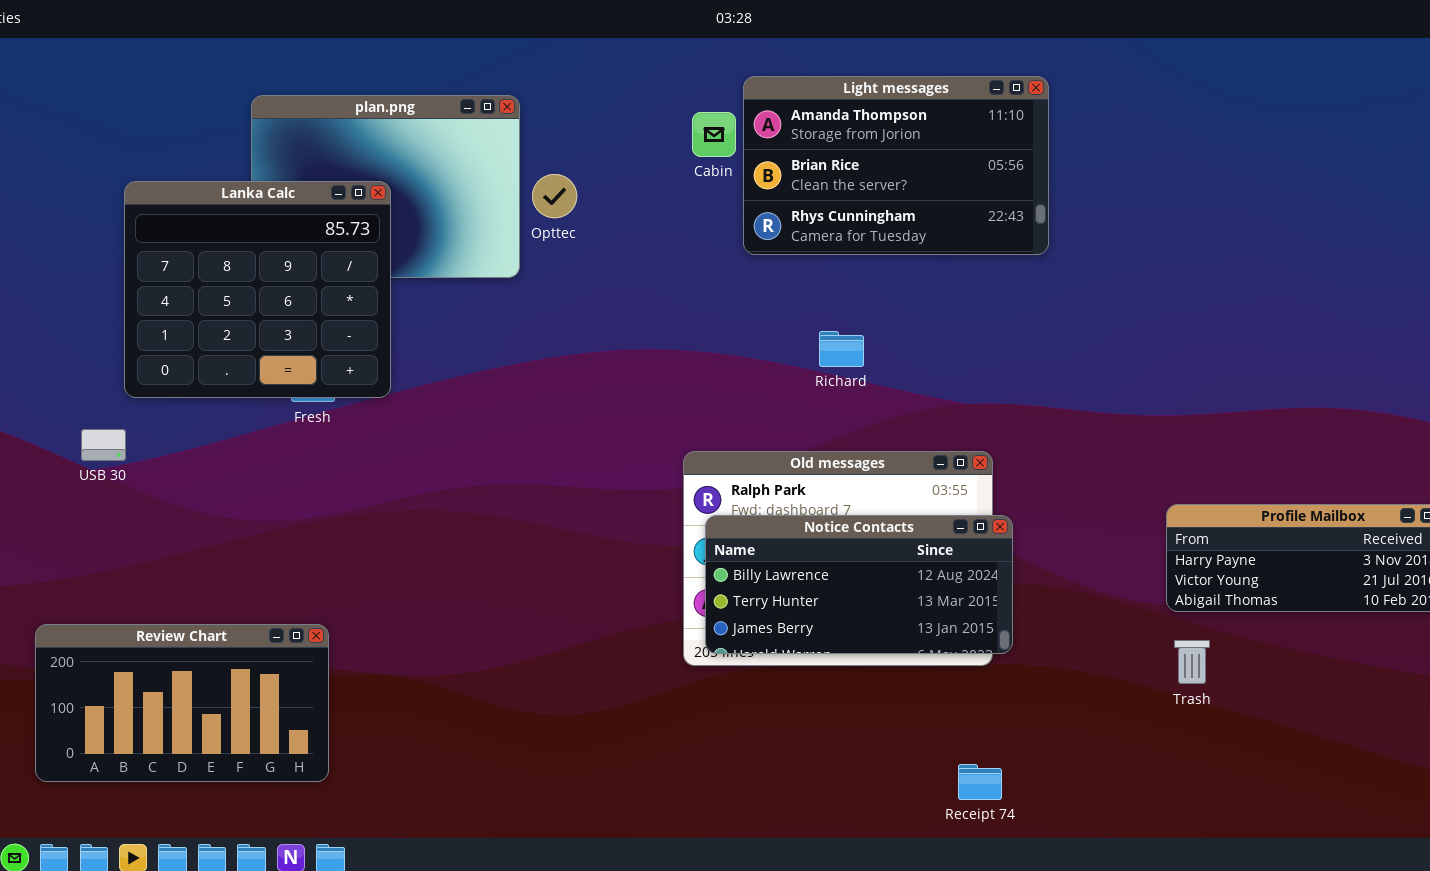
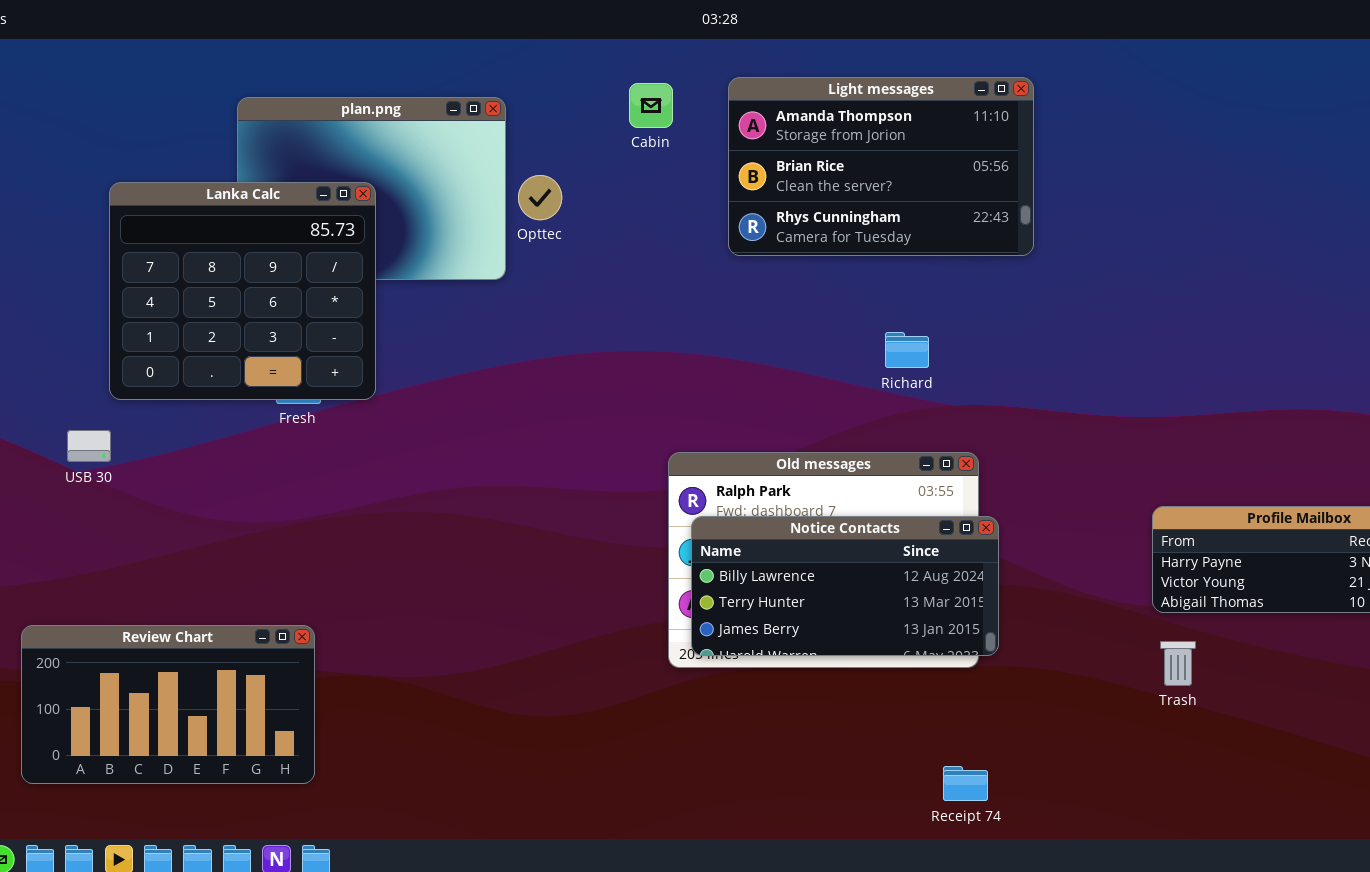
Cabin: [692,112,736,157] -> [629,83,673,128], moved
Richard: [819,331,864,367] -> [885,332,929,368], moved

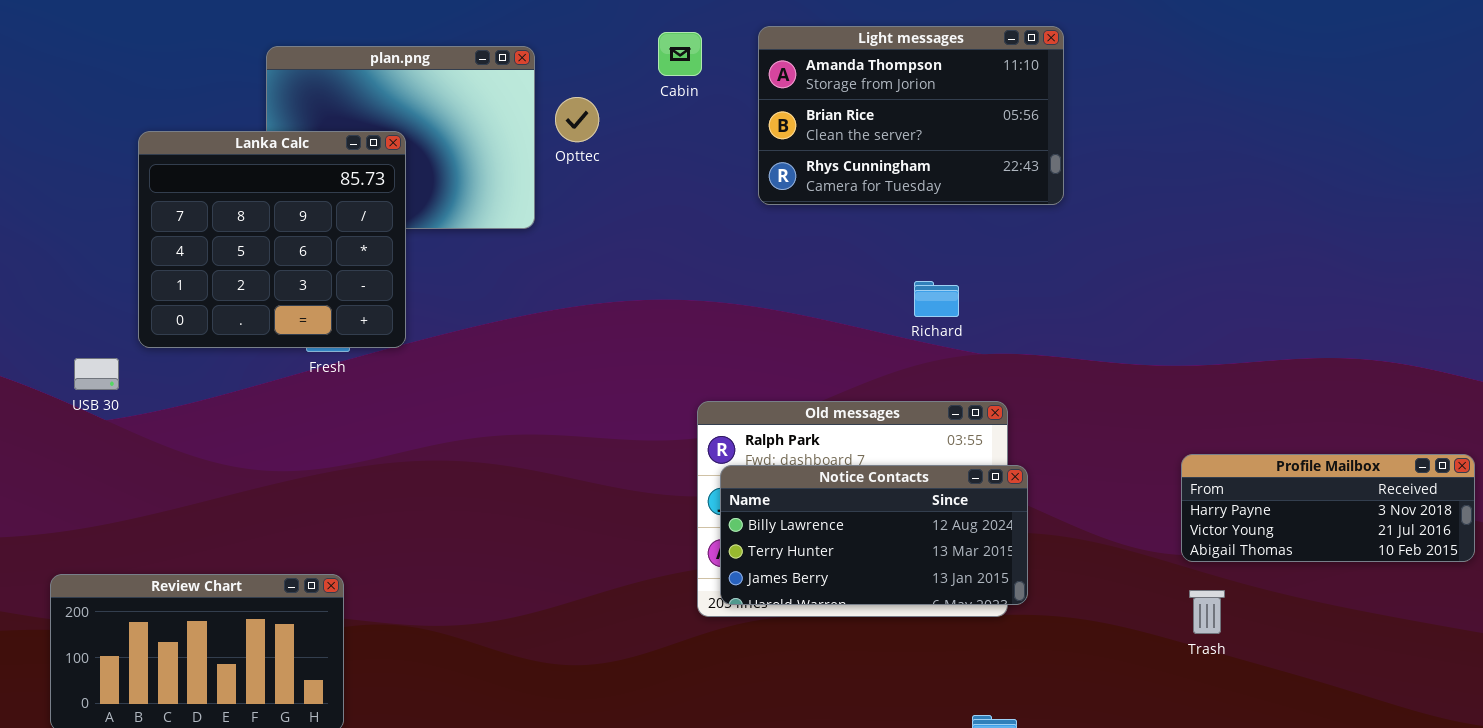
Opttec: [518,175,562,220] -> [555,97,599,142], moved
USB 30: [67,430,111,462] -> [74,358,119,390], moved

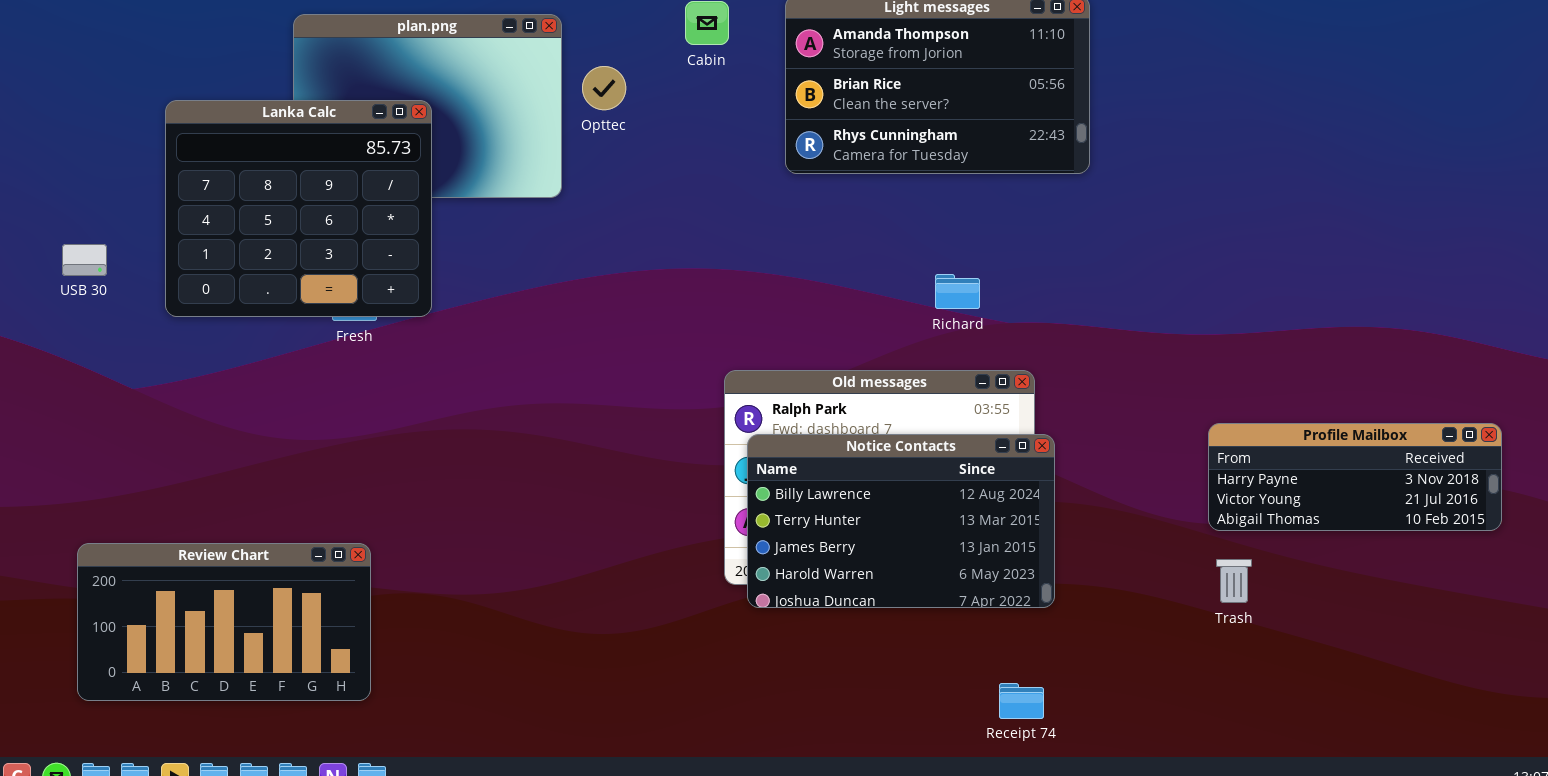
Richard: [914,281,959,317] -> [935,274,980,309], moved
USB 30: [74,358,119,390] -> [62,244,107,276], moved
Notice Contacts: [720,465,1028,605] -> [747,434,1055,608], resized

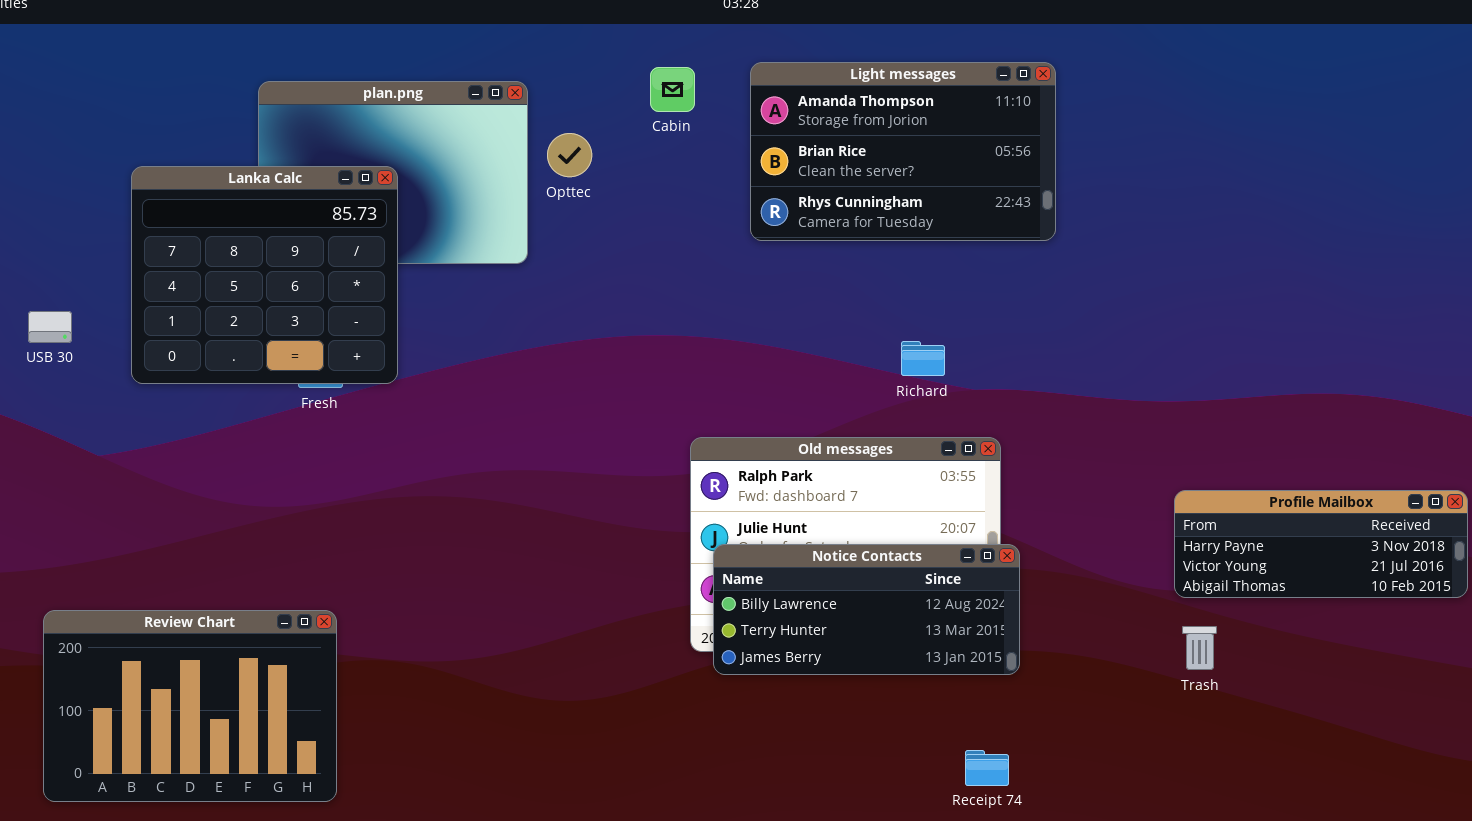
Notice Contacts: [747,434,1055,608] -> [713,544,1020,675], resized
Review Chart: [77,543,371,701] -> [43,610,337,802], resized

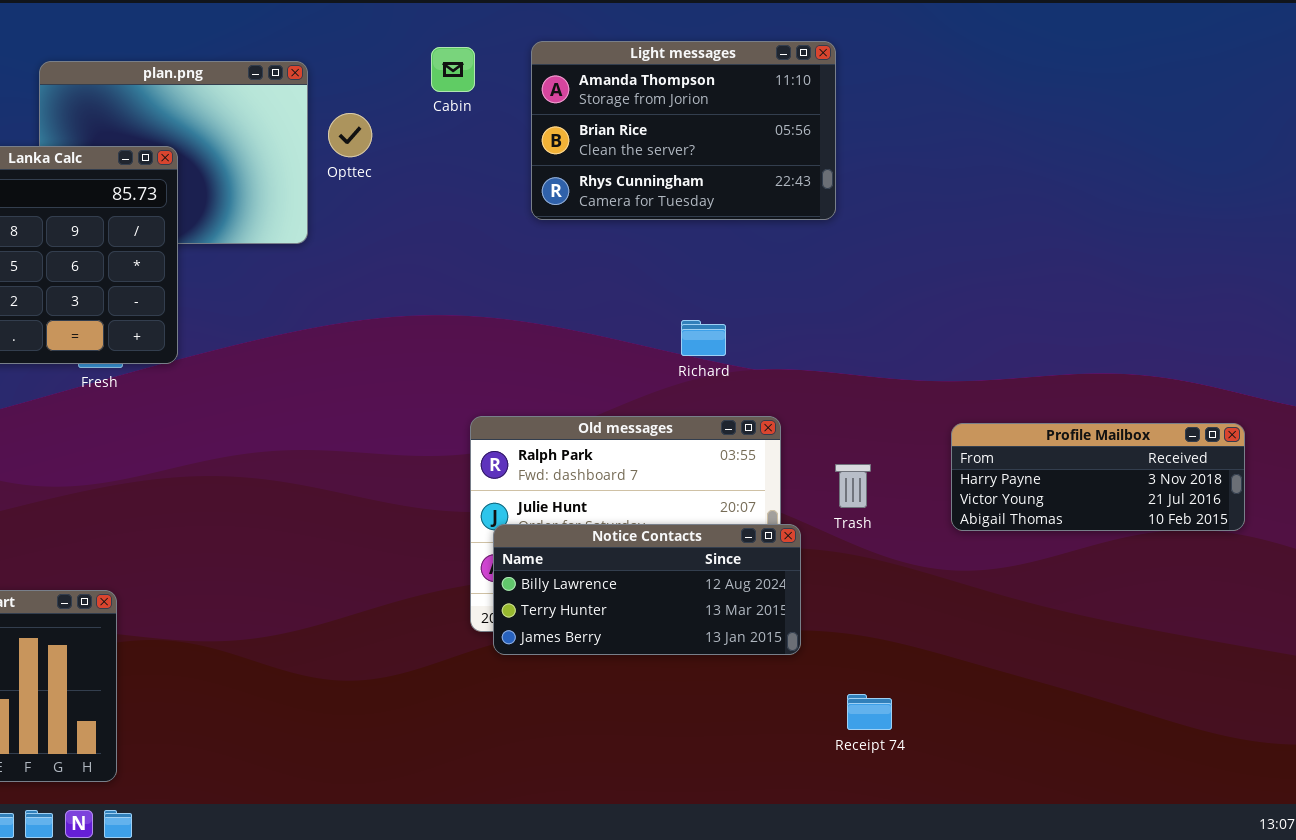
Profile Mailbox: [1174,490,1468,598] -> [951,423,1245,531], moved
Trash: [1182,626,1217,670] -> [835,464,871,508], moved
Receipt 74: [965,750,1009,786] -> [847,694,892,730], moved

